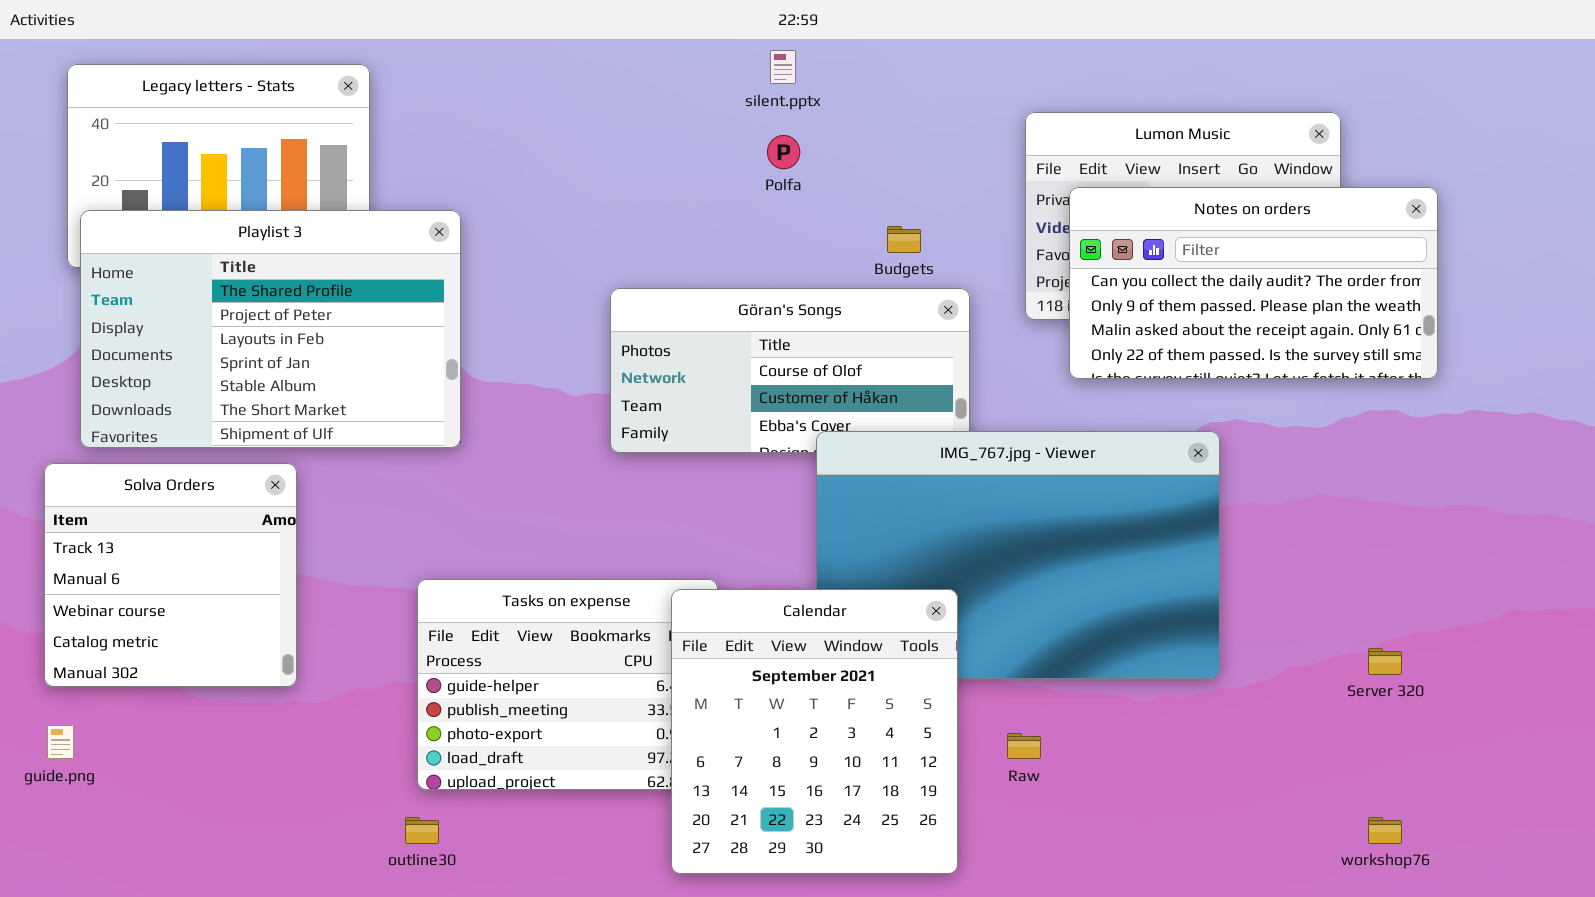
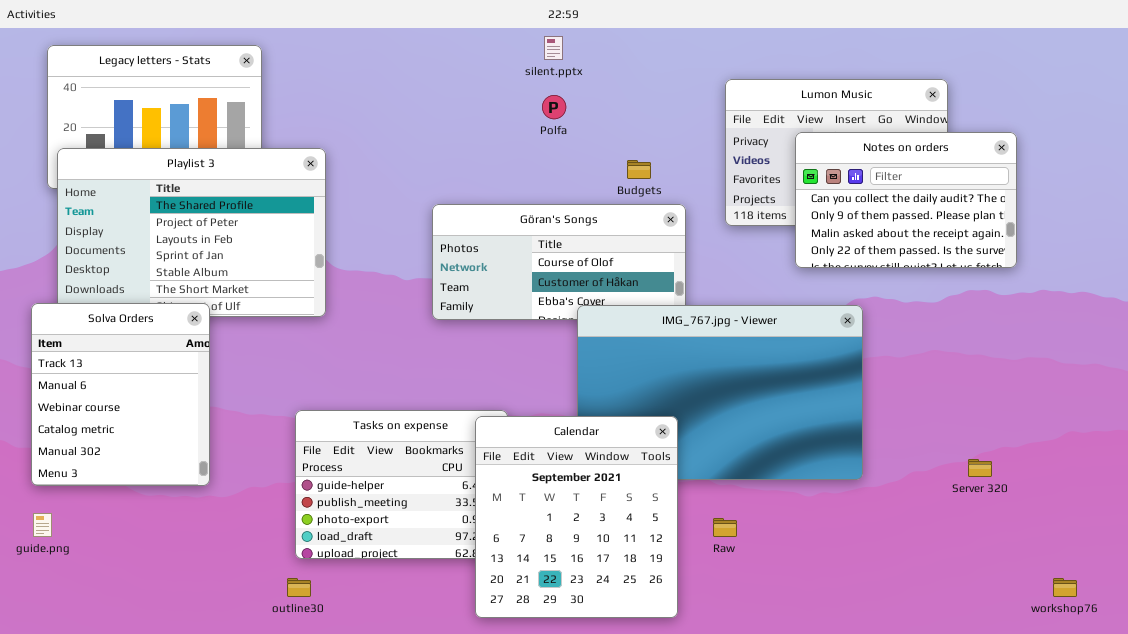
Notes on orders: [1069,187,1438,379] -> [795,132,1017,268], resized
Solva Orders: [44,463,297,687] -> [31,303,210,486], resized
workshop76: [1368,817,1402,844] -> [1053,578,1077,597], moved

